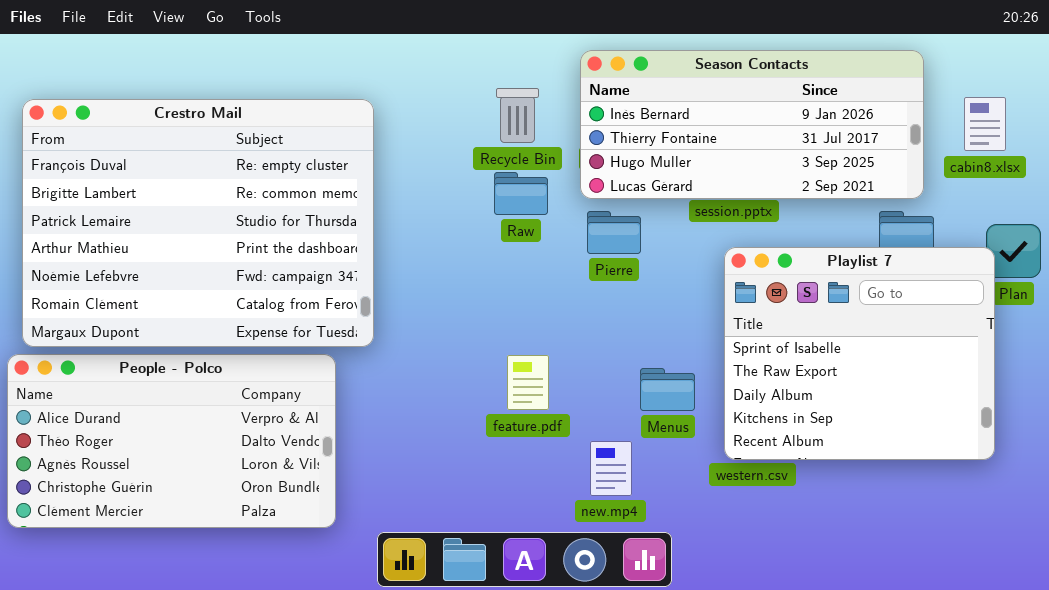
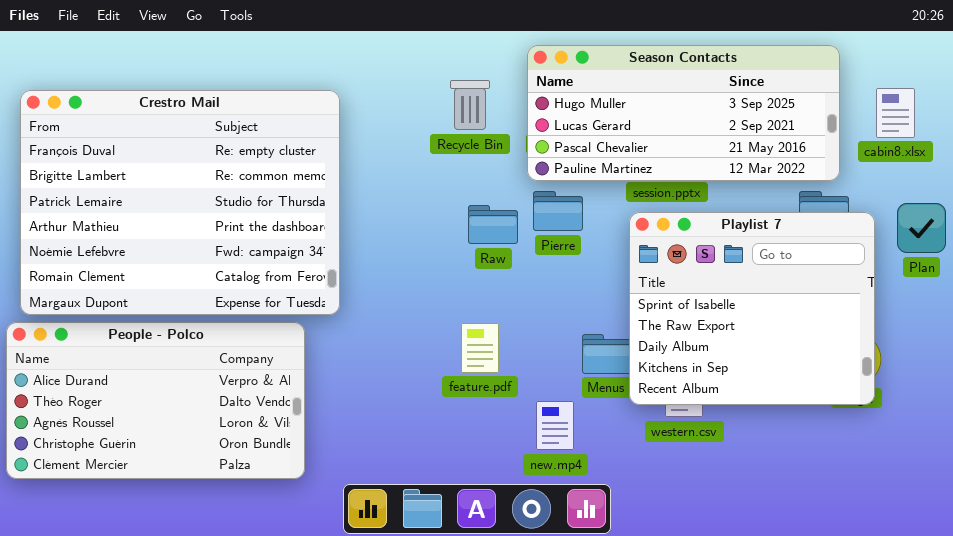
Season Contacts: [580,50,924,199] -> [527,45,840,181], scrolled down 2 rows
Raw: [494,172,548,215] -> [468,205,518,244], moved
Playlist 7: [724,247,995,460] -> [629,212,875,405], moved

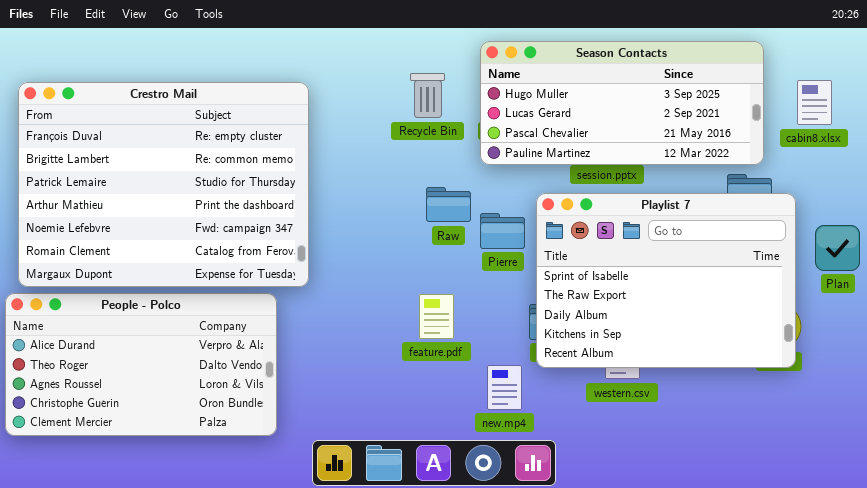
Pierre: [533,191,583,231] -> [480,213,525,249], moved
Plan: [897,203,946,253] -> [815,225,860,271], moved
Playlist 7: [629,212,875,405] -> [536,193,796,368], resized

